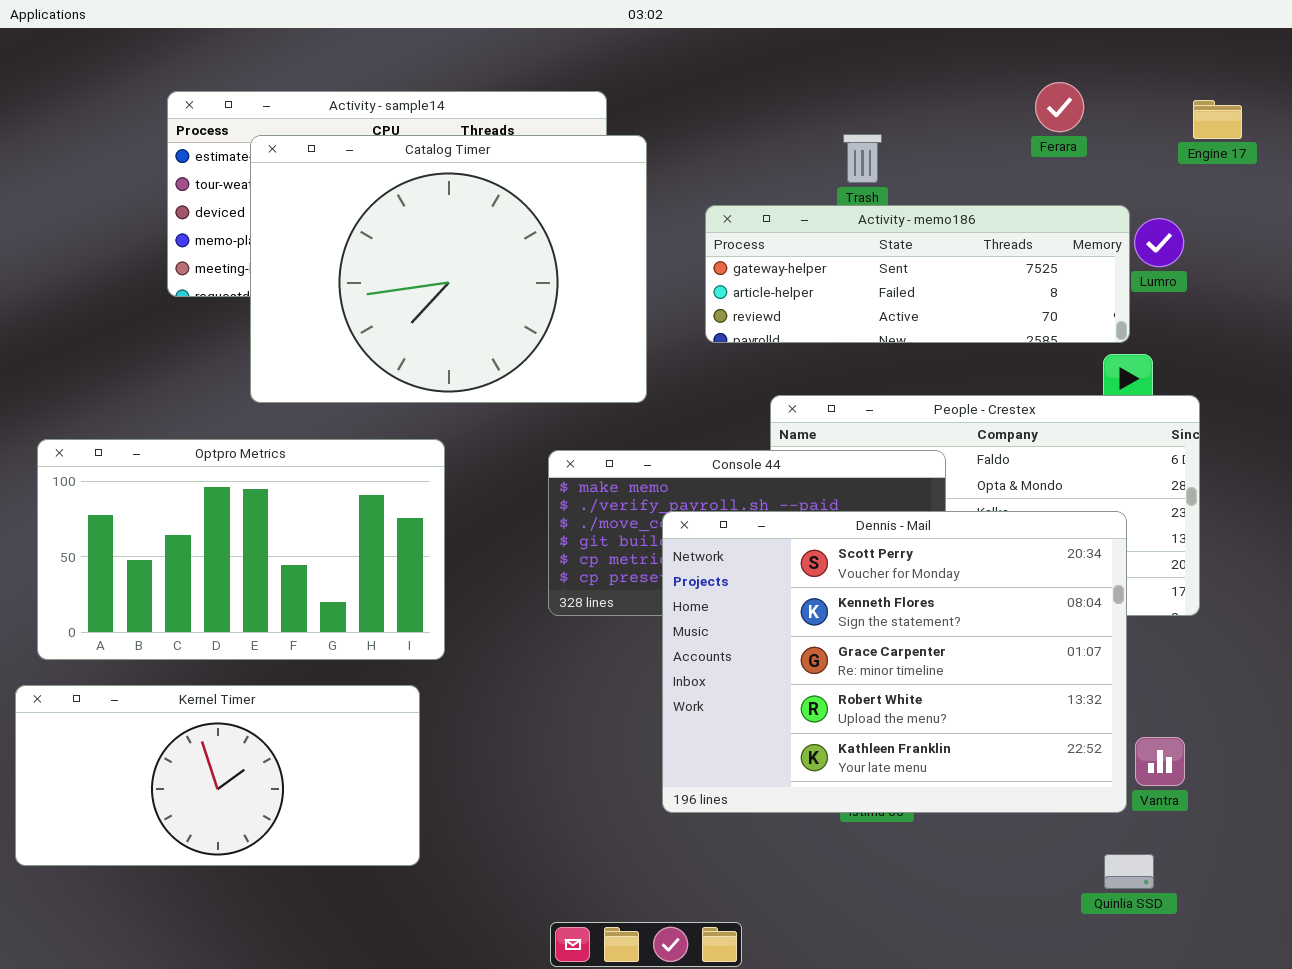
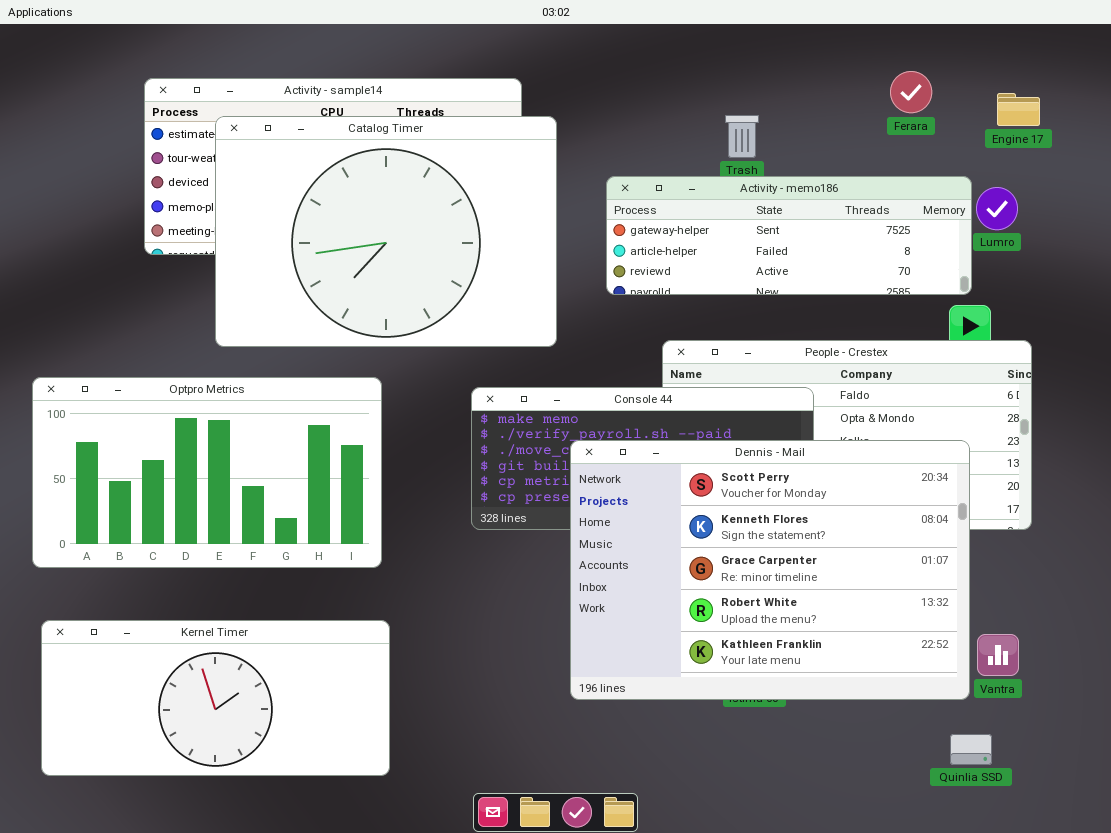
Engine 17: [1193,100,1242,139] -> [997,93,1040,126], moved
Kernel Timer: [15,685,420,866] -> [41,620,390,776], moved

